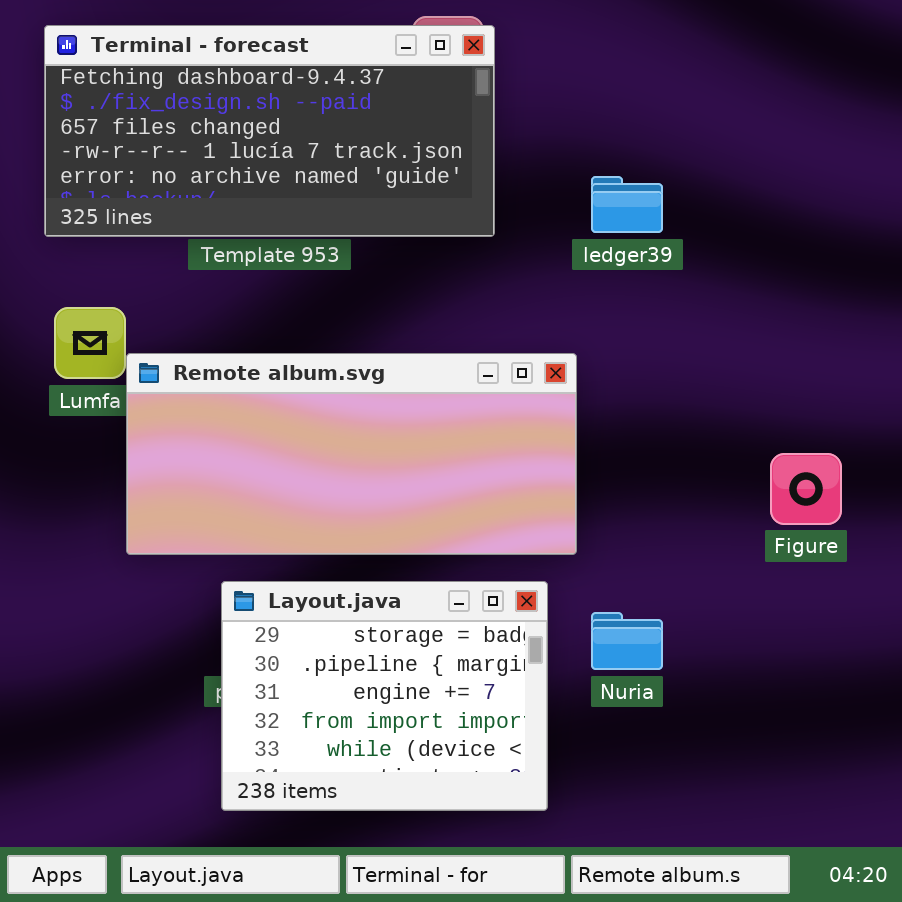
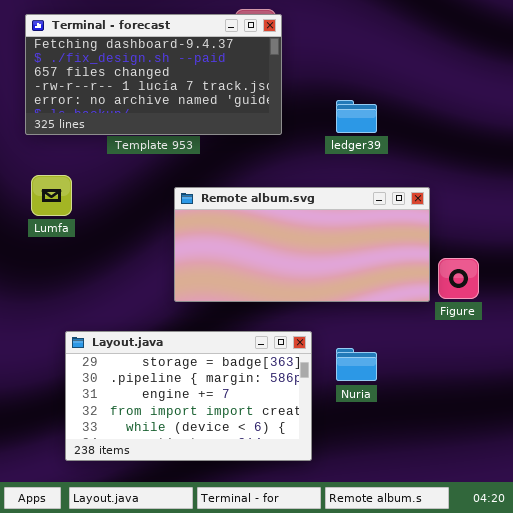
Remote album.svg: [126,353,577,555] -> [174,187,430,302], moved
Layout.java: [221,581,548,811] -> [65,331,312,461], resized

